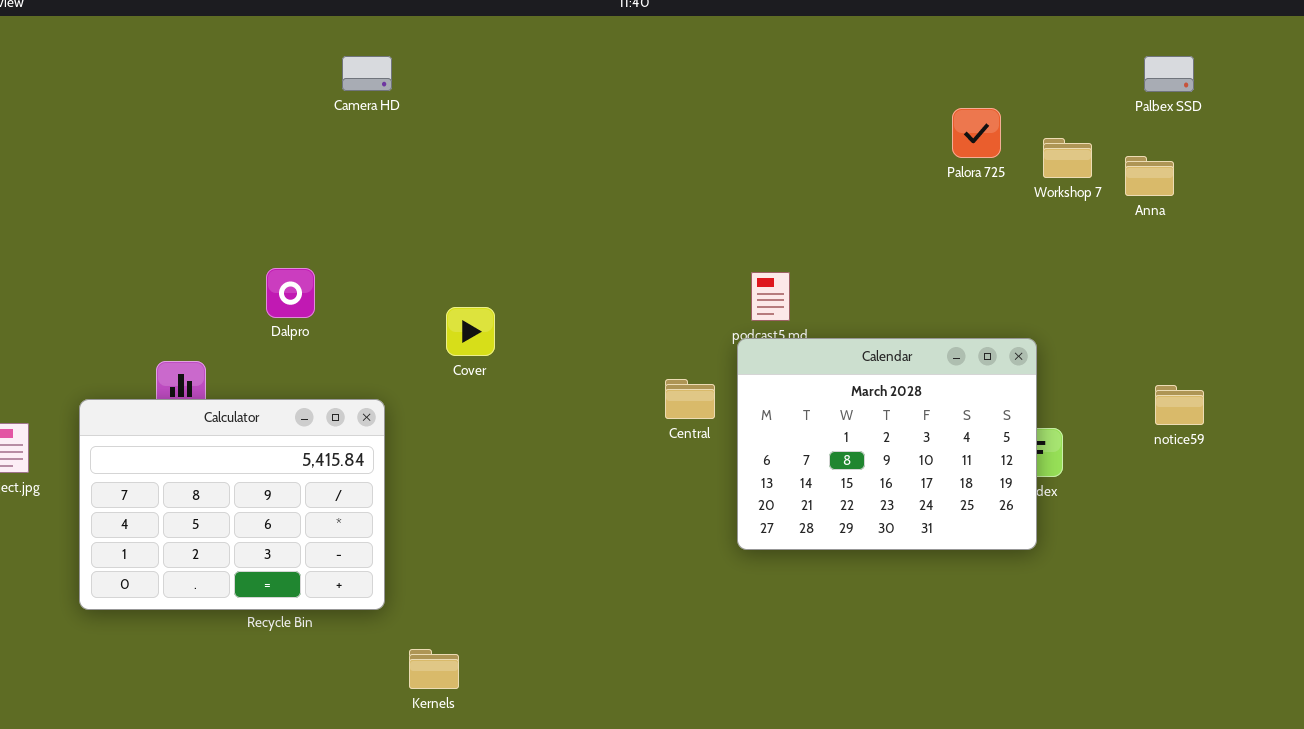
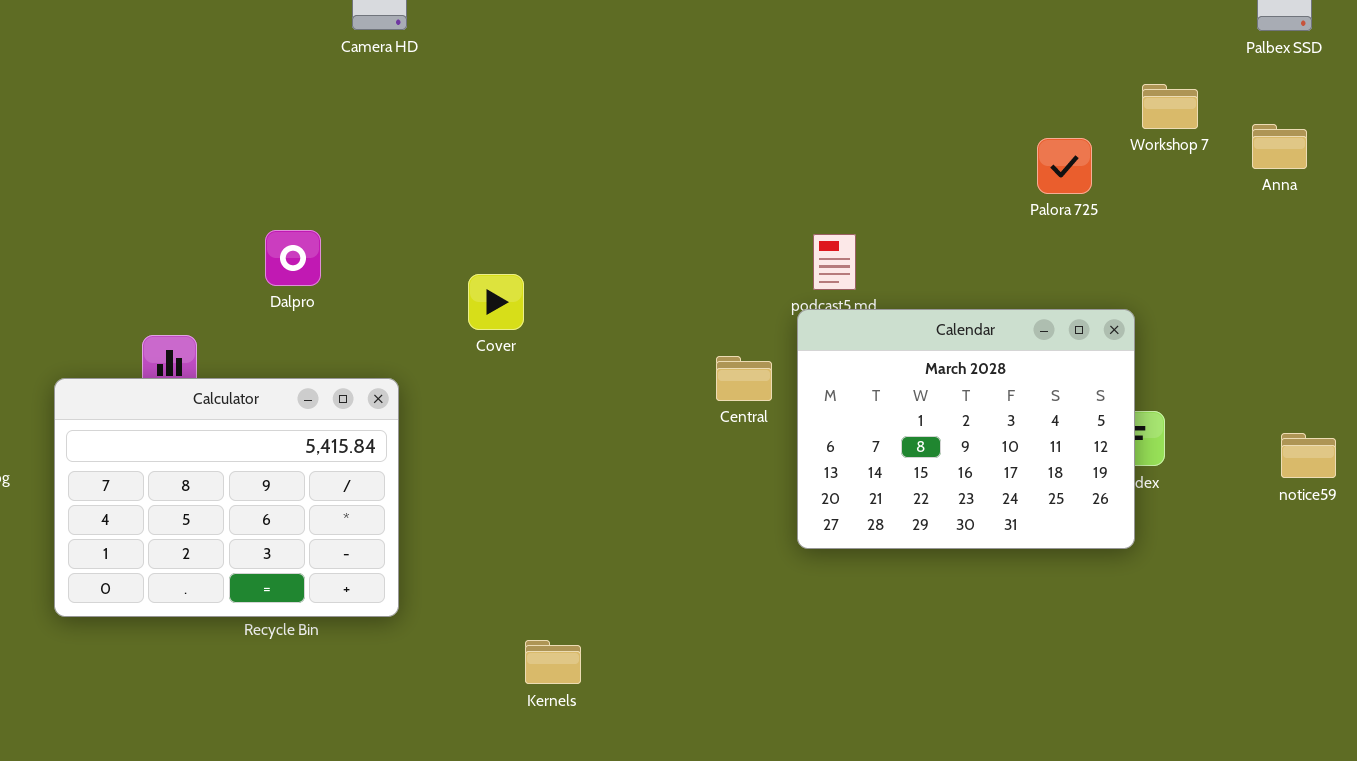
Palora 725: [952,108,1001,158] -> [1037,138,1092,194], moved
Anna: [1125,156,1174,196] -> [1252,124,1307,169], moved
notice59: [1155,385,1204,425] -> [1281,433,1336,478], moved
Kernels: [409,649,459,689] -> [525,640,581,684], moved

